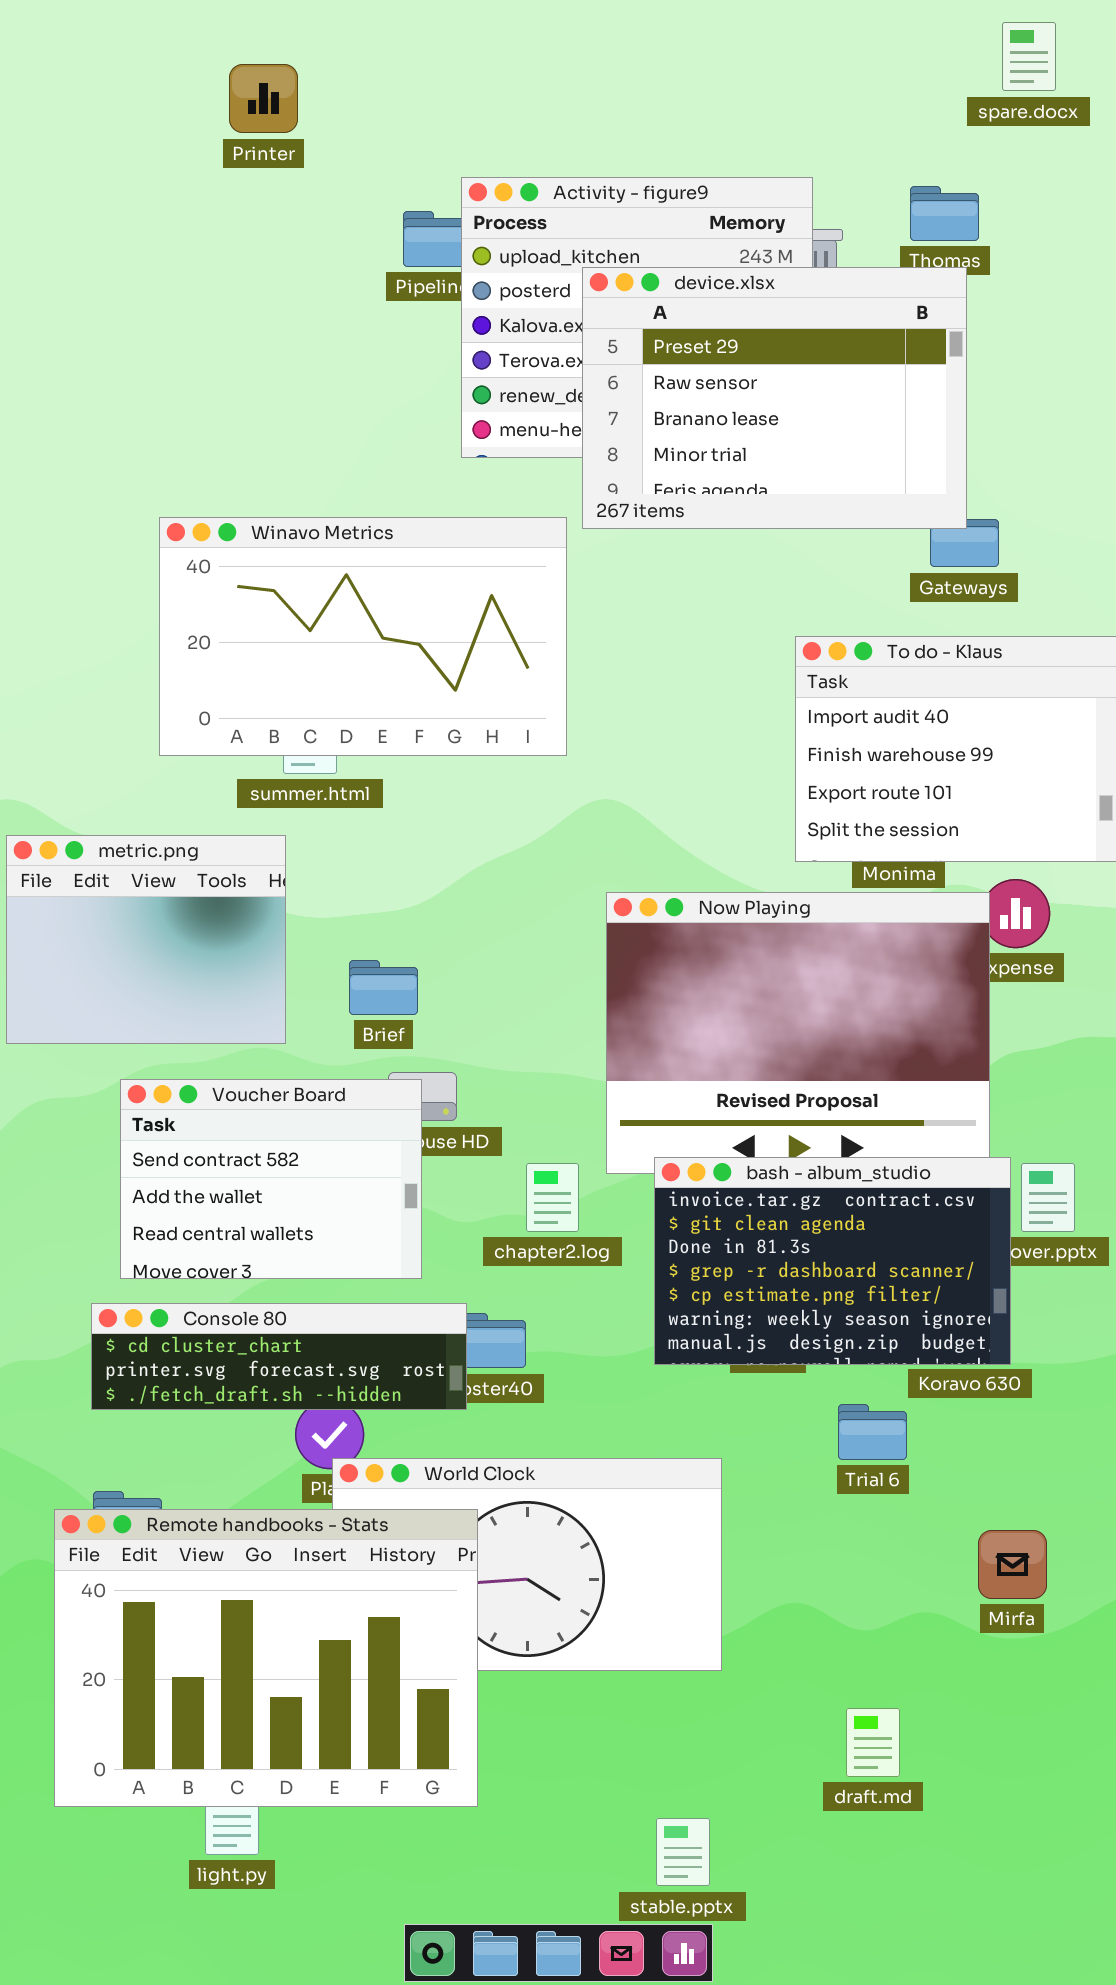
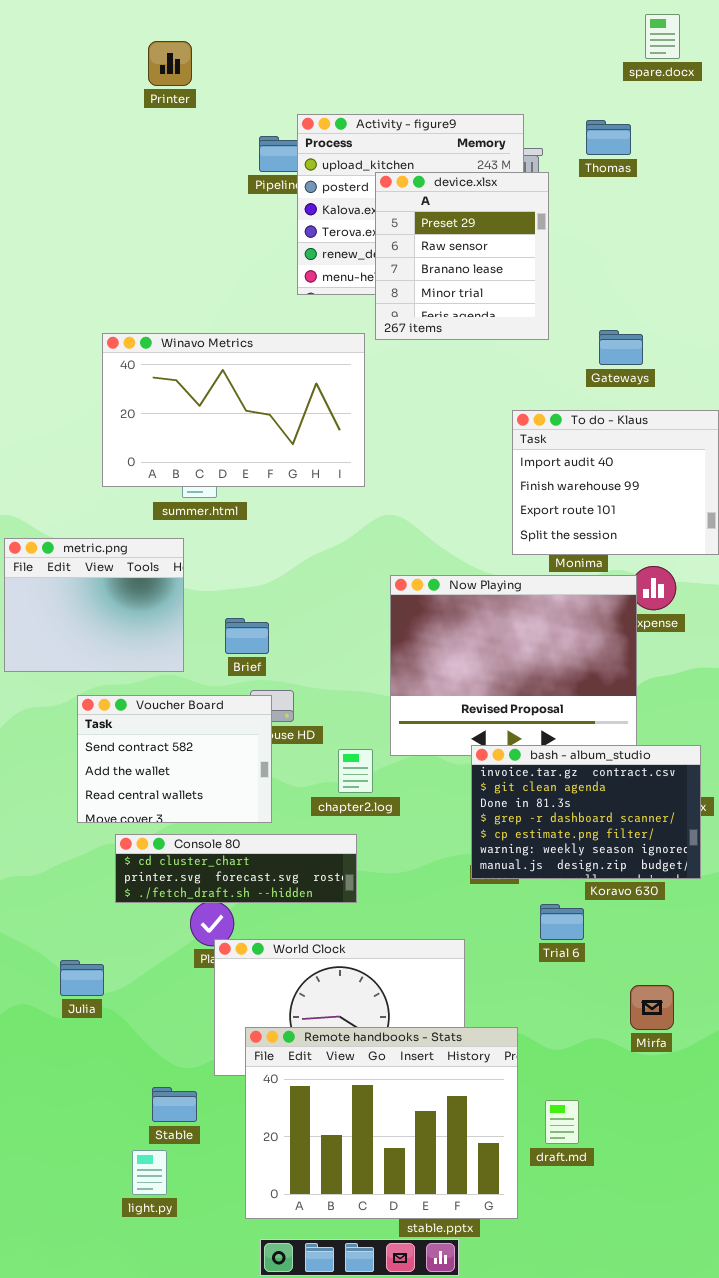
device.xlsx: [582,267,967,529] -> [375,172,549,340], resized
bash - album_studio: [654,1157,1011,1365] -> [471,745,701,879], moved
Console 80: [91,1303,467,1410] -> [115,834,357,903], moved
Remote handbooks - Stats: [54,1509,478,1807] -> [245,1027,518,1219], moved

